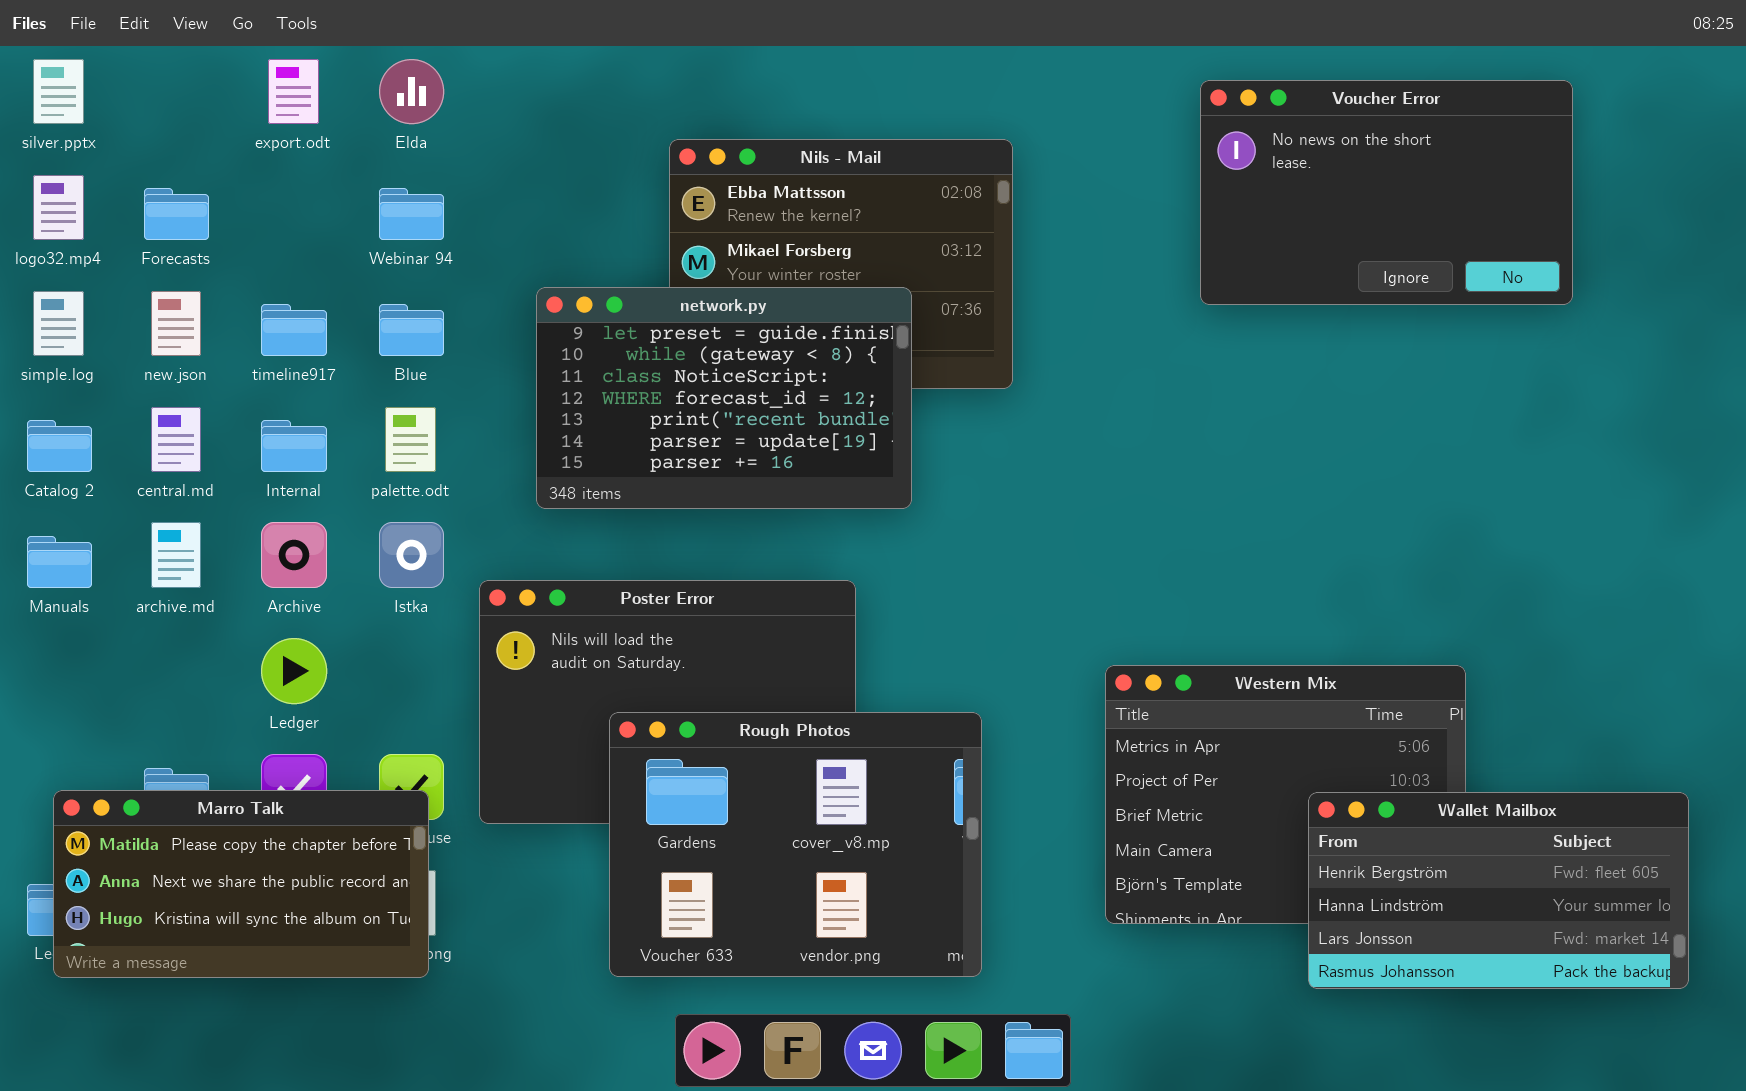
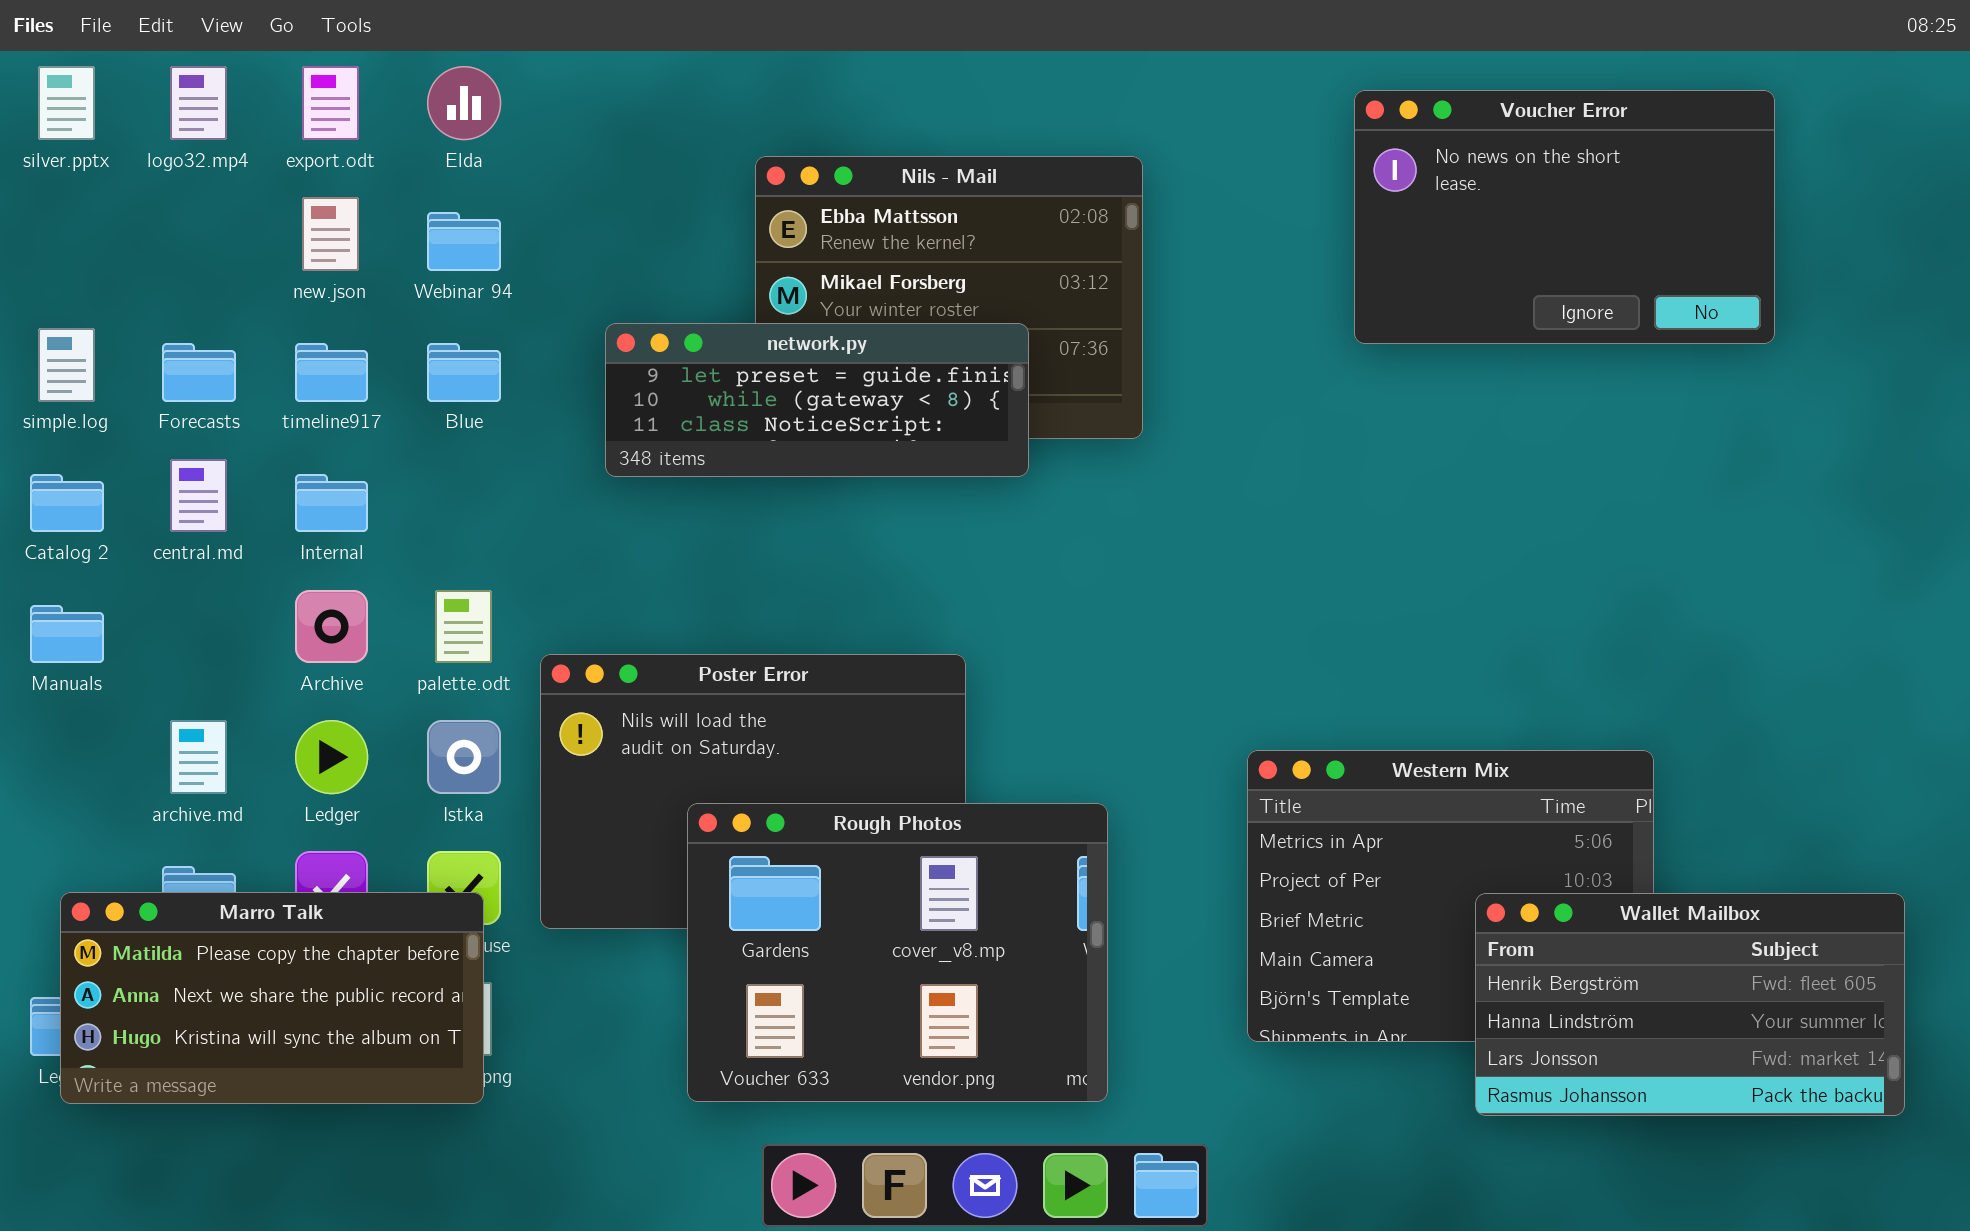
logo32.mp4: [33,175,84,240] -> [170,66,227,140], moved
Forecasts: [144,188,209,240] -> [162,343,236,402], moved
network.py: [536,287,912,509] -> [605,323,1029,477], resized
new.json: [151,291,201,356] -> [302,197,359,271], moved
palette.odt: [385,407,436,472] -> [435,590,492,663], moved
archive.md: [151,522,201,588] -> [170,720,227,794], moved
Istka: [379,522,444,588] -> [427,720,501,794], moved

